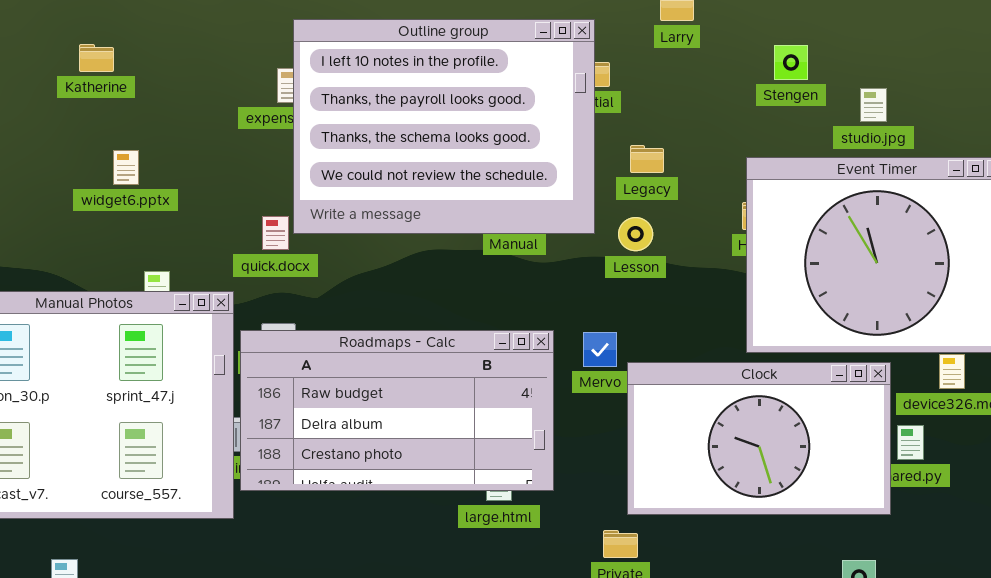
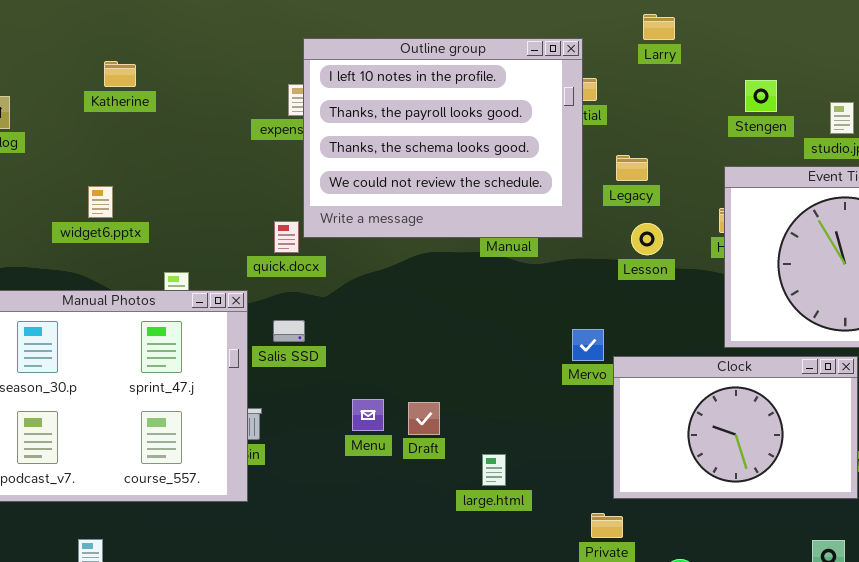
Stengen: [774,45,808,80] -> [745,80,777,112], moved
widget6.pptx: [113,150,139,185] -> [88,186,113,218], moved
Lesson: [618,217,653,251] -> [631,223,663,255], moved
Roadmaps - Calc: [240,330,554,491] -> none, closed

